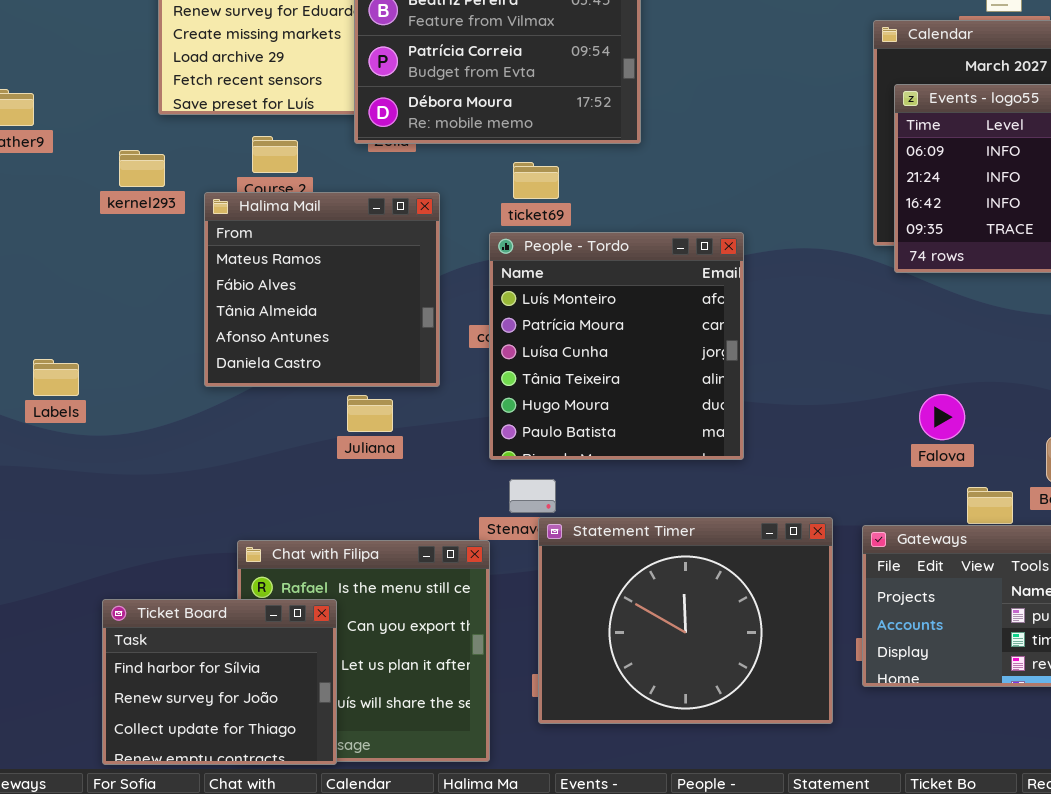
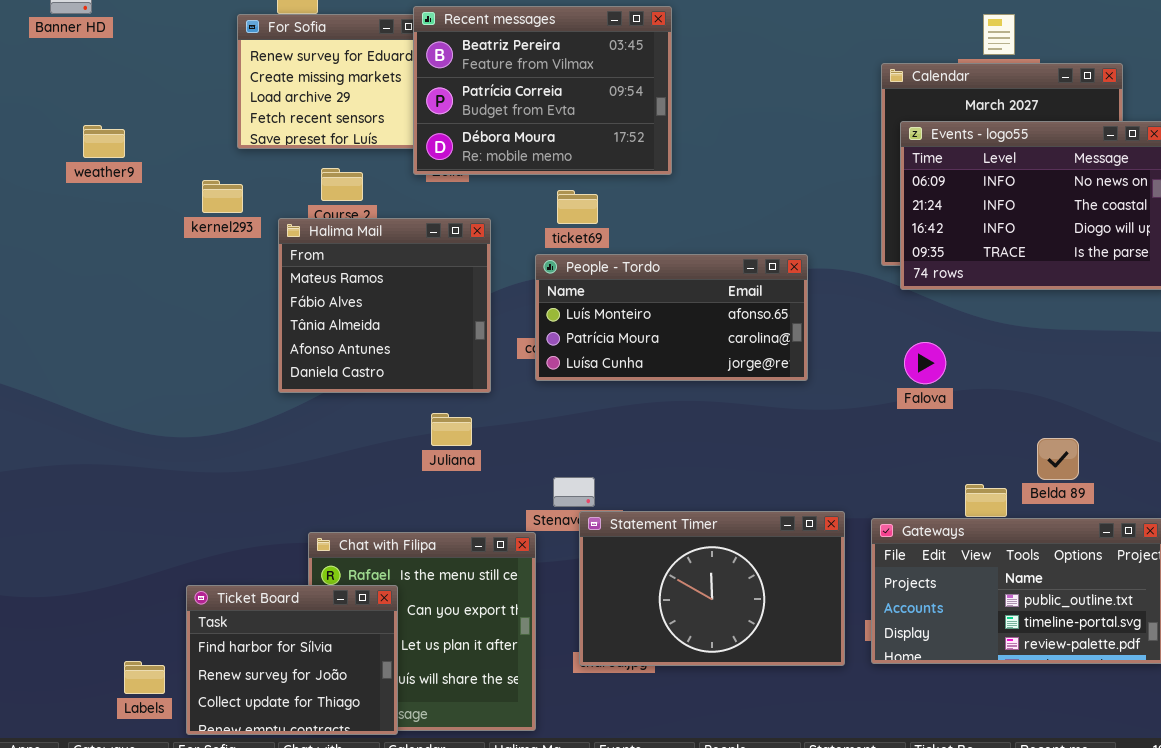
People - Tordo: [489,232,744,460] -> [535,254,808,381], resized
Labels: [33,359,79,396] -> [124,661,165,694], moved
Falova: [919,394,965,440] -> [904,342,946,384], moved
Juliana: [347,395,393,432] -> [431,413,472,446], moved
Statement Timer: [538,517,833,724] -> [579,511,845,666], resized

